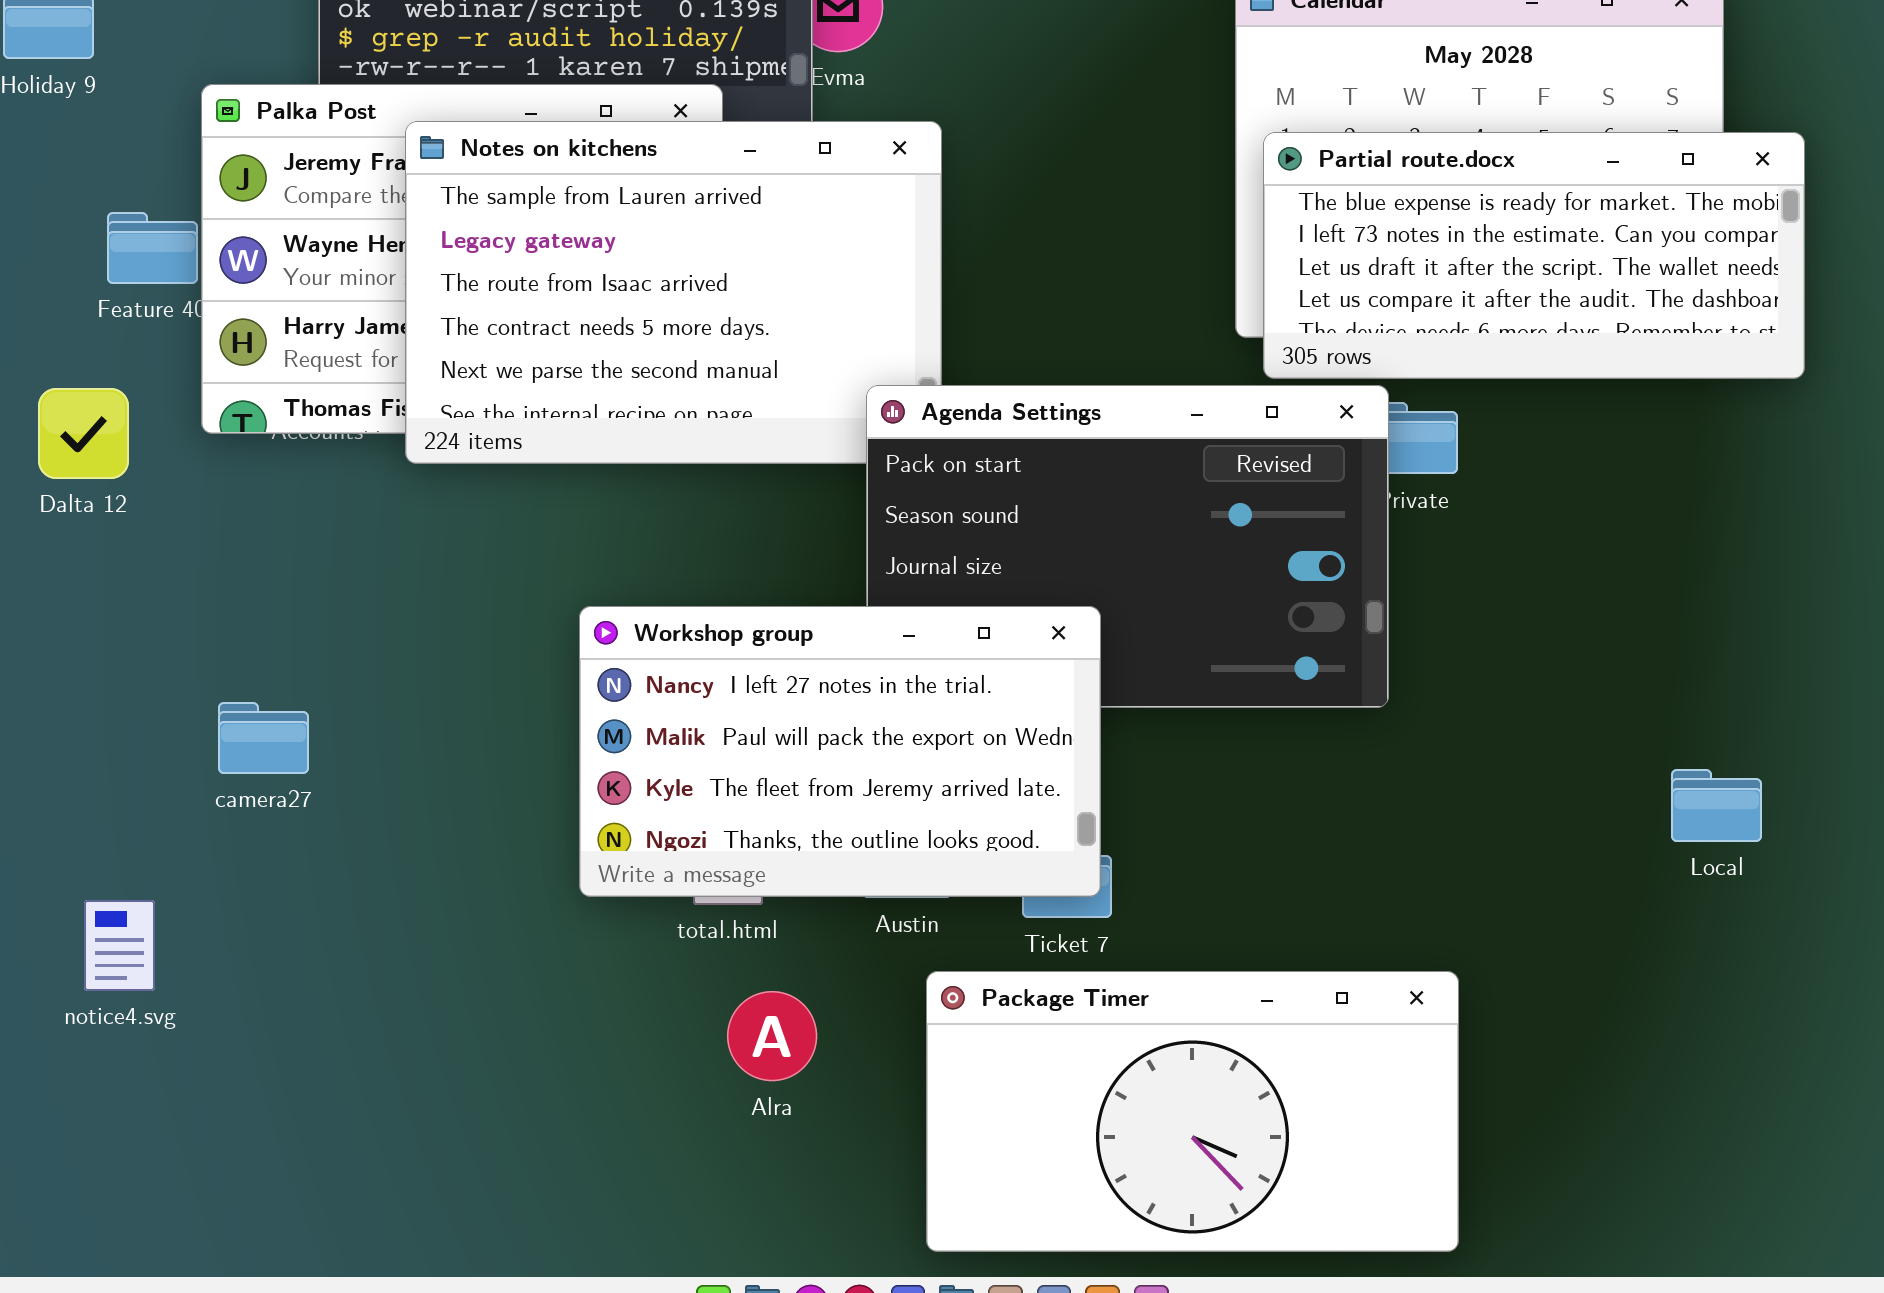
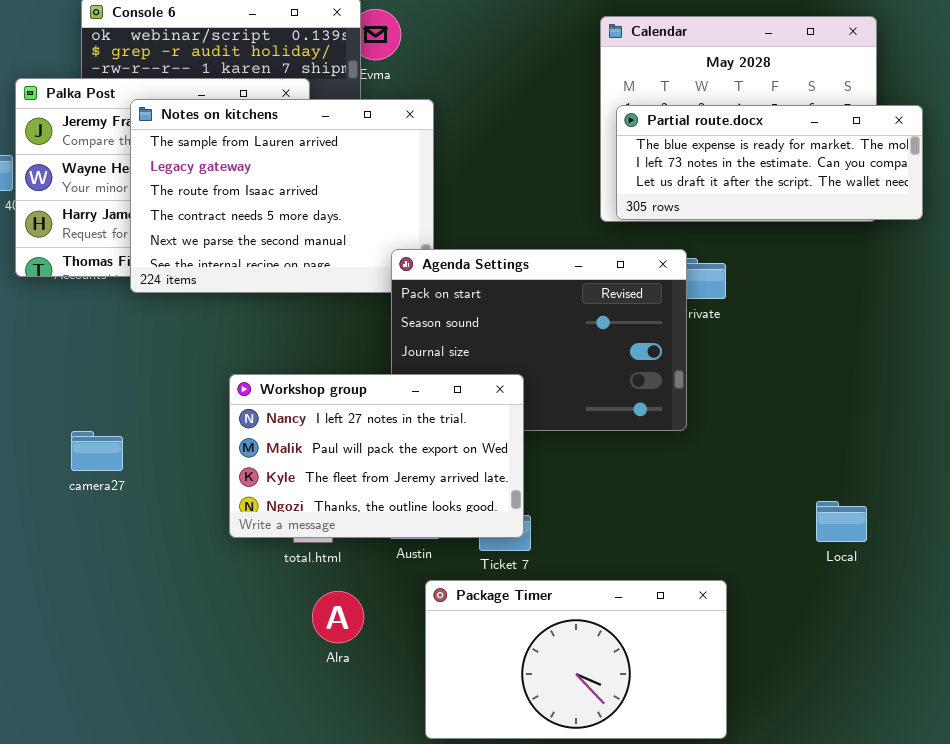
Partial route.docx: [1263,132,1805,379] -> [616,105,923,220], resized
camera27: [218,702,309,774] -> [71,431,123,471], moved
Local: [1671,769,1762,842] -> [816,501,867,542], moved

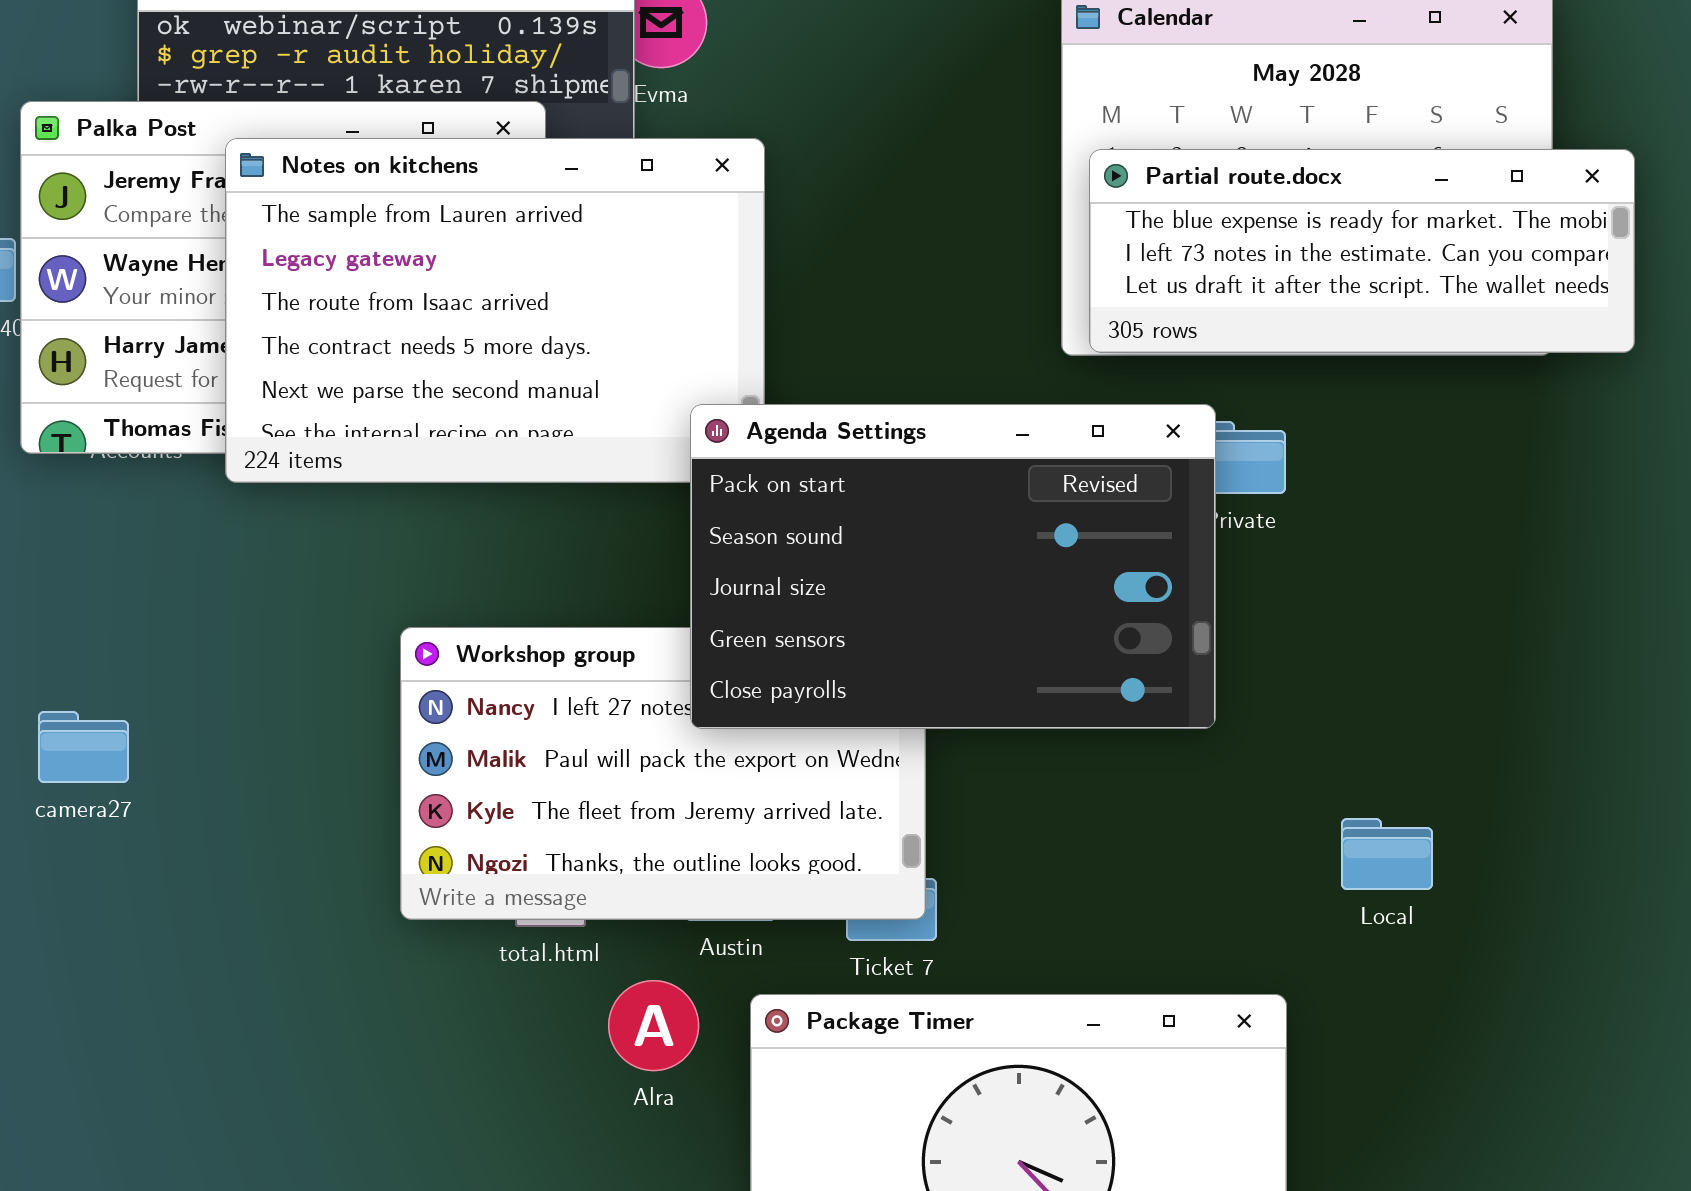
Agenda Settings: [391,249,687,431] -> [690,404,1216,729], raised
camera27: [71,431,123,471] -> [38,711,129,783], moved
Local: [816,501,867,542] -> [1341,818,1433,890], moved
Alra: [312,591,364,643] -> [608,980,699,1071], moved

